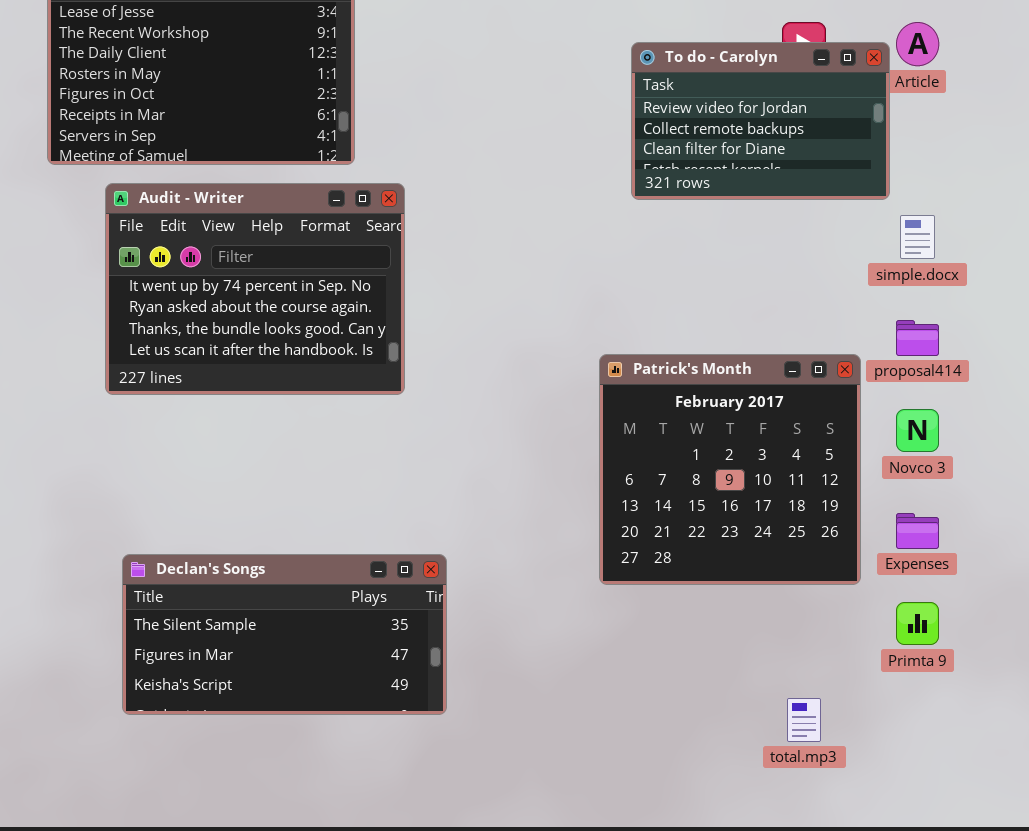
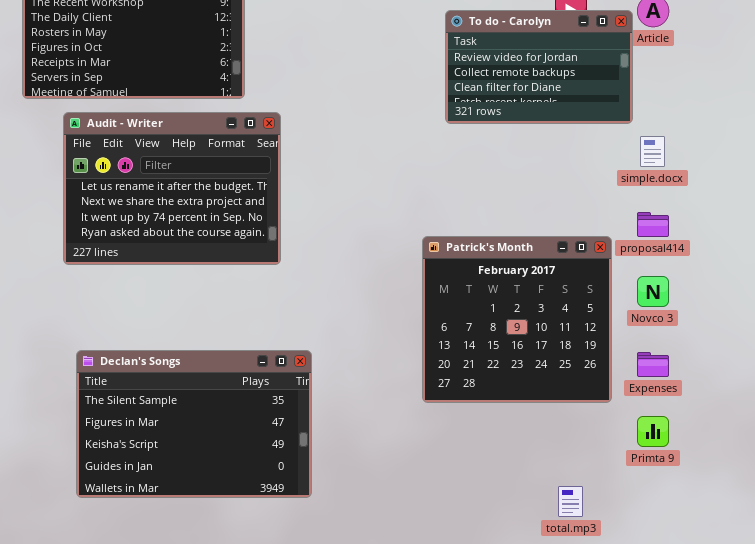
Audit - Writer: [105,183,405,395] -> [63,112,281,265], scrolled up 2 rows
Declan's Songs: [122,554,447,715] -> [76,350,312,498], resized

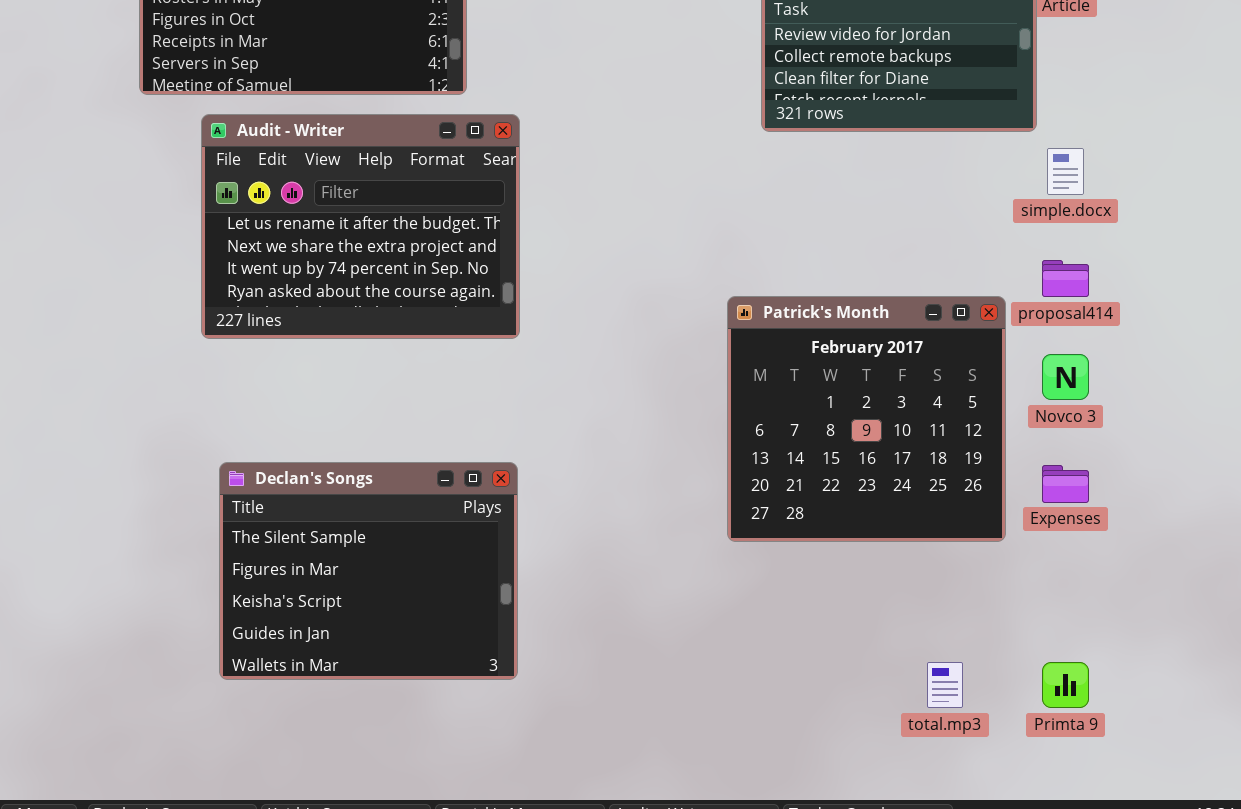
Declan's Songs: [76,350,312,498] -> [219,462,518,680], resized
Primta 9: [637,416,669,447] -> [1042,662,1089,708], moved

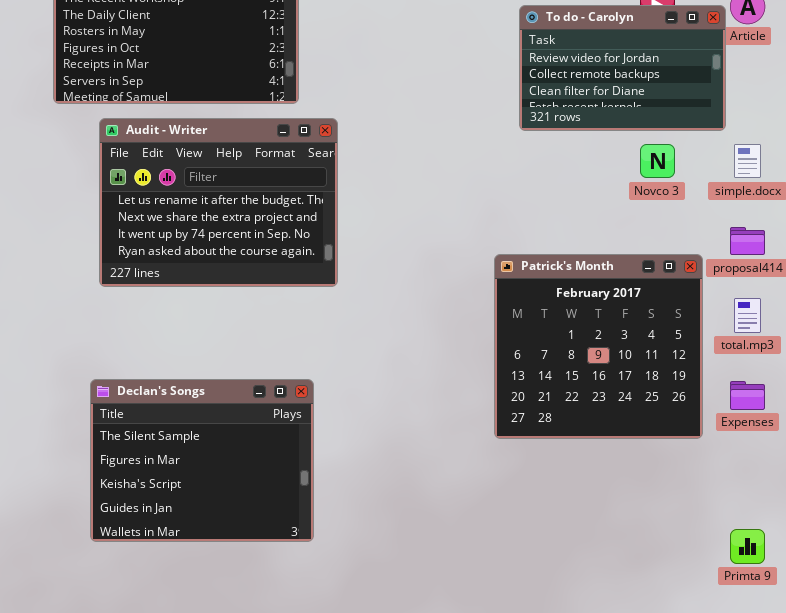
Novco 3: [1042,354,1089,400] -> [640,144,675,178], moved
Declan's Songs: [219,462,518,680] -> [90,379,314,542], moved
total.mp3: [927,662,963,708] -> [734,298,761,333], moved

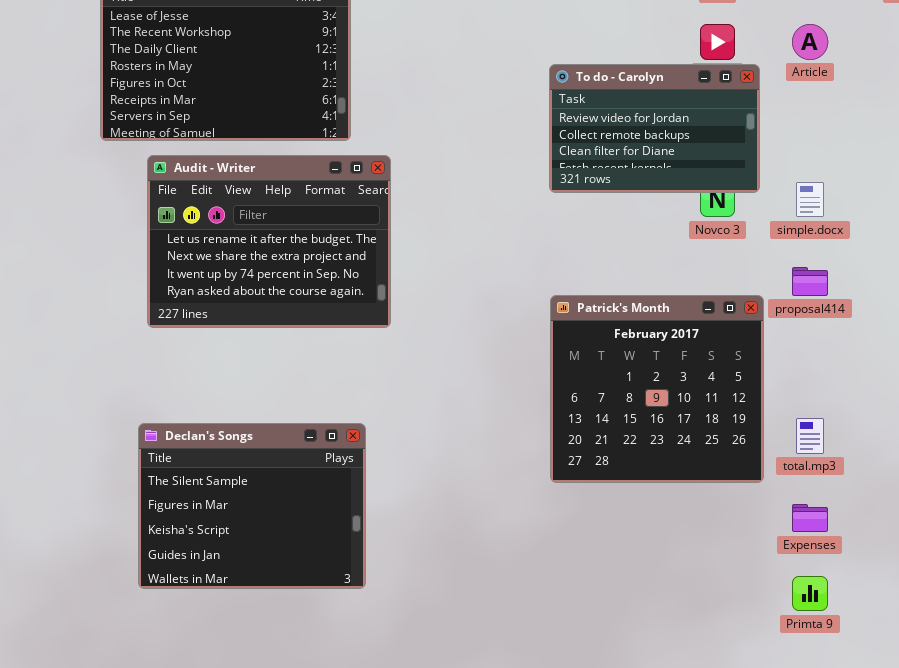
To do - Carolyn: [519,5,726,131] -> [549,64,760,193], moved
total.mp3: [734,298,761,333] -> [796,418,824,454], moved
Expenses: [730,381,765,410] -> [792,504,828,532], moved

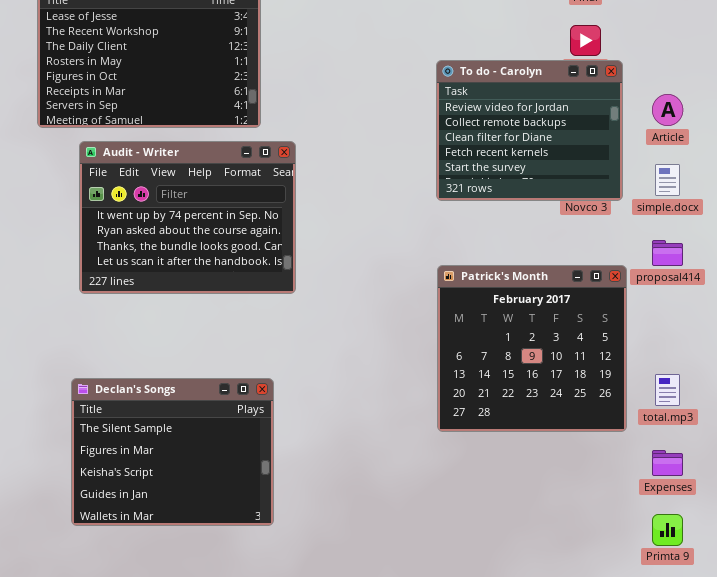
Article: [792,24,828,60] -> [652,94,683,126], moved
To do - Carolyn: [549,64,760,193] -> [436,60,623,201], resized
Audit - Writer: [147,155,391,328] -> [79,141,296,294], scrolled down 2 rows

